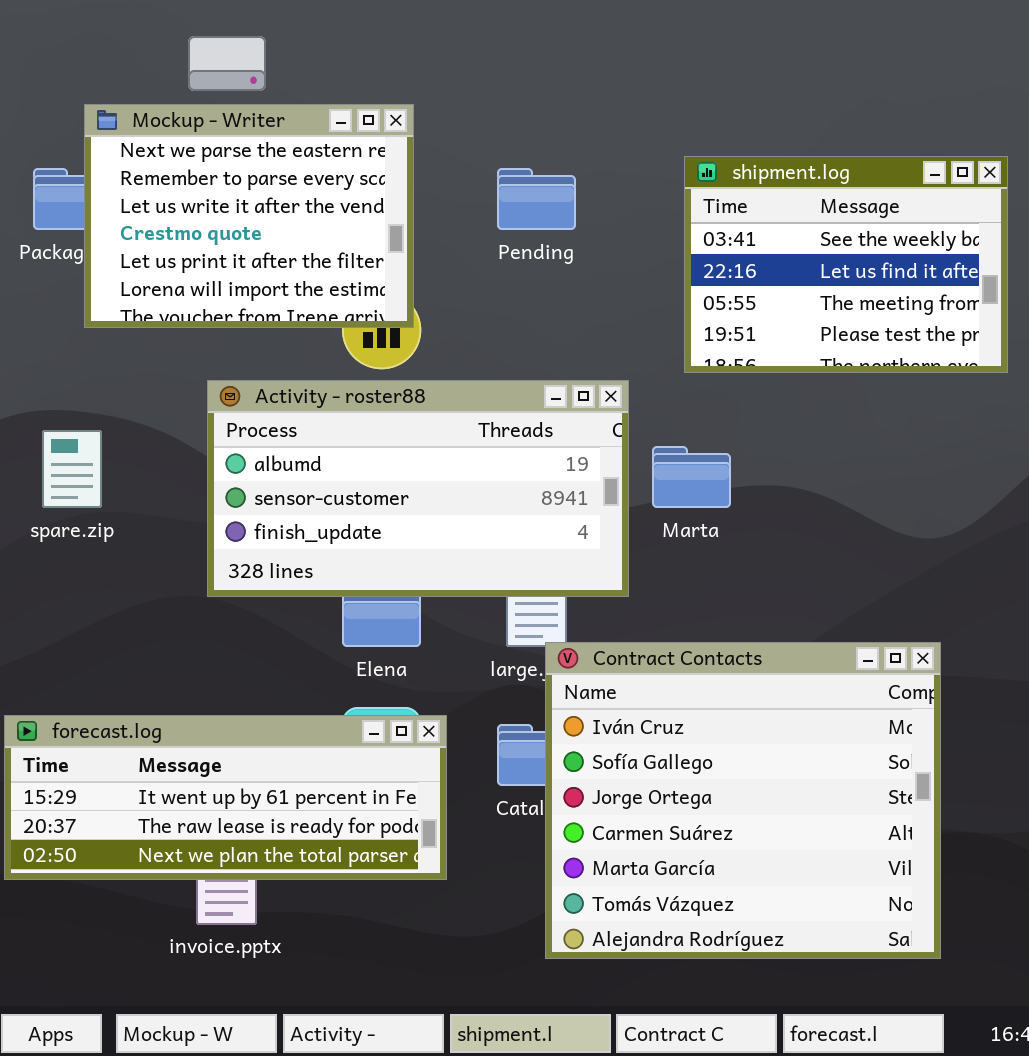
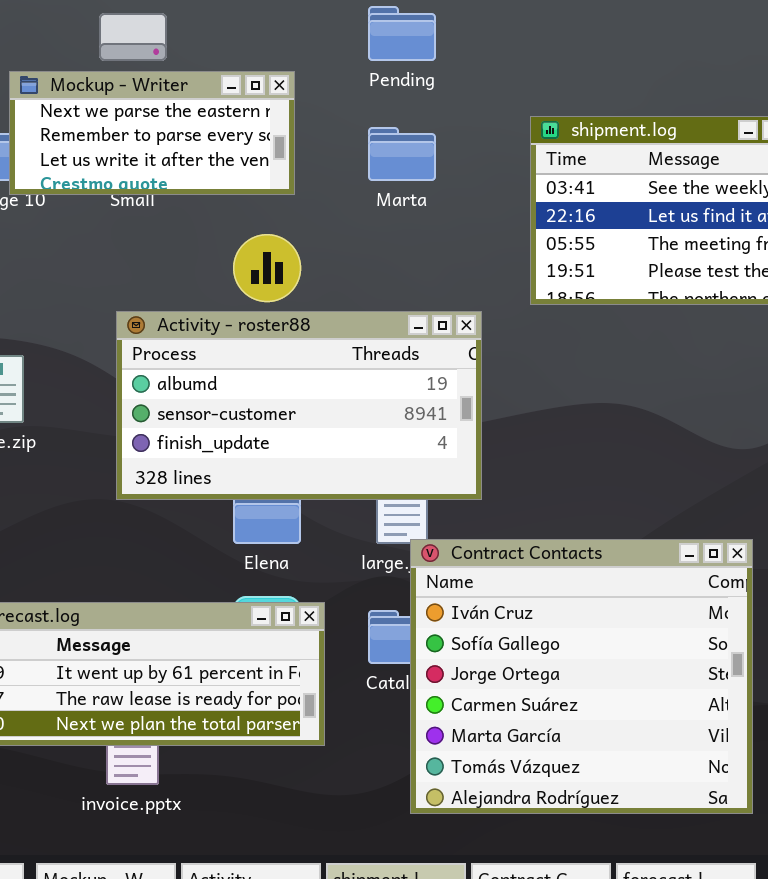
Mockup - Writer: [84,104,414,328] -> [9,71,295,195], resized
Pending: [497,168,576,230] -> [368,6,436,61], moved
Marta: [652,446,731,508] -> [368,127,436,181], moved

